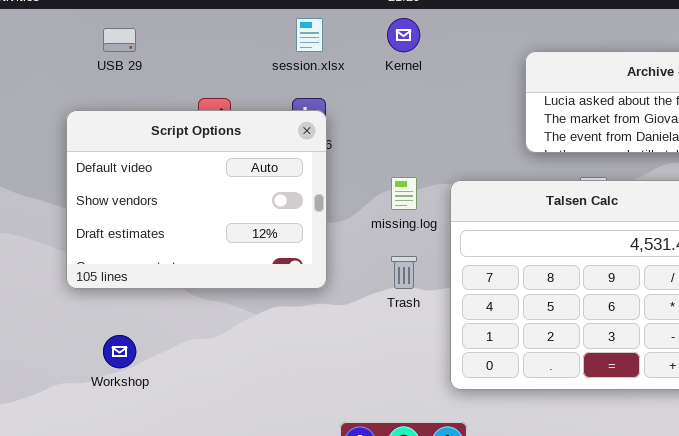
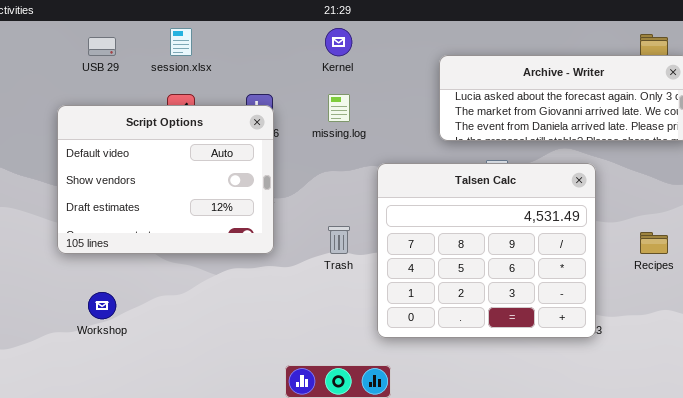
session.xlsx: [296,18,323,52] -> [170,28,192,56], moved
missing.log: [391,177,417,210] -> [328,94,350,122], moved

